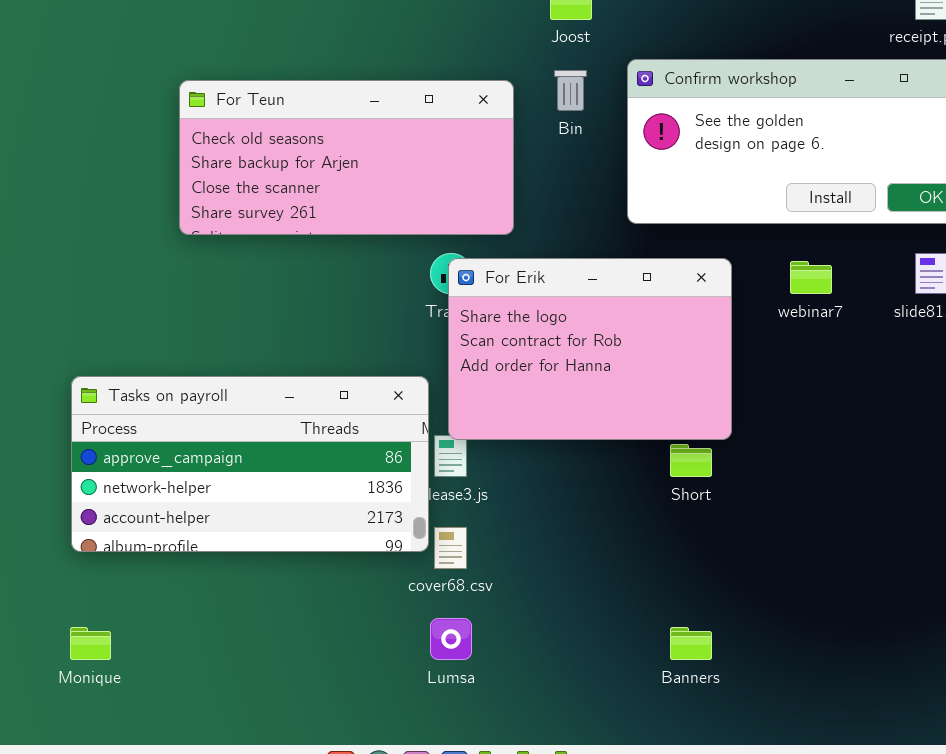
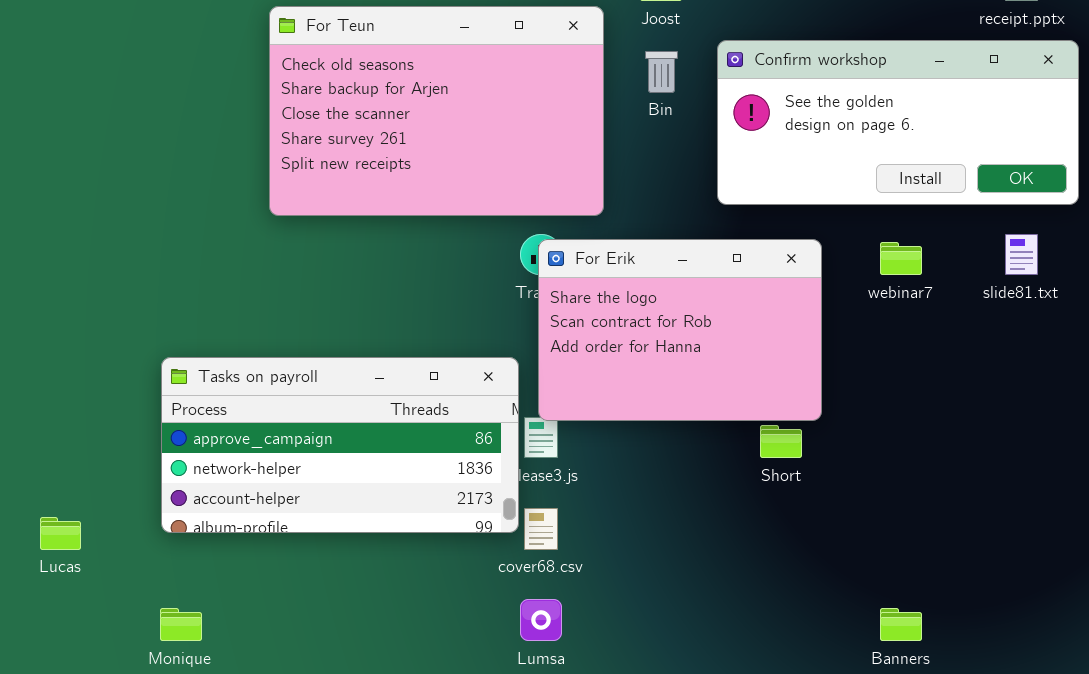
For Teun: [179,80,514,235] -> [269,6,604,216], resized
Banners: [670,627,712,660] -> [880,608,922,641], moved

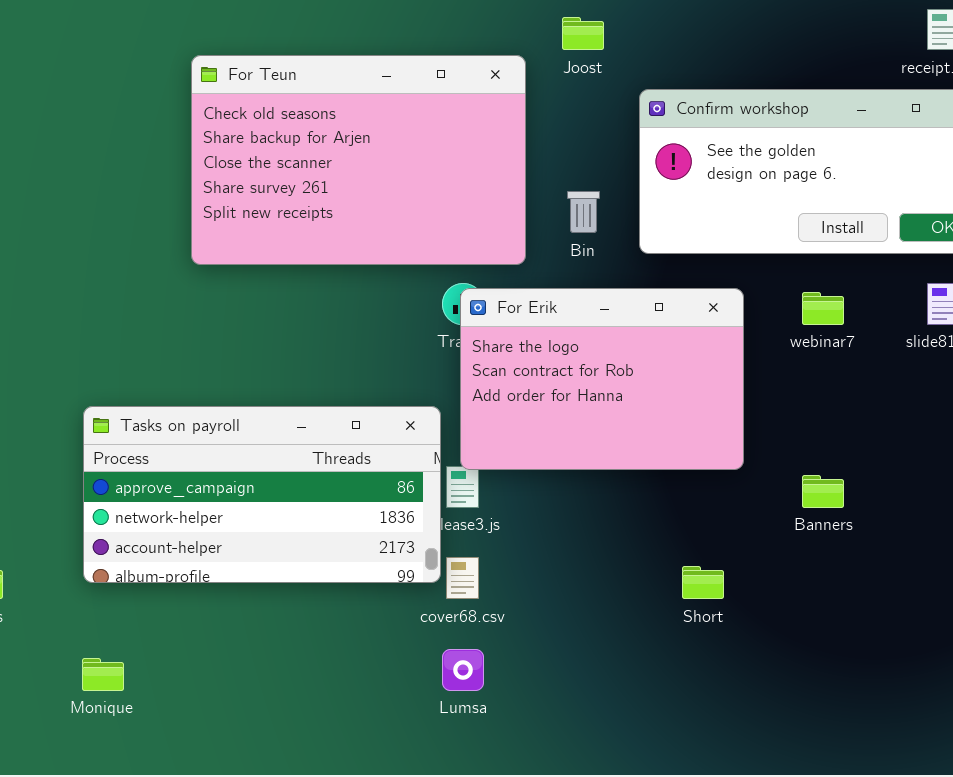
Bin: [645,51,678,93] -> [567,191,600,233], moved
Short: [760,425,802,458] -> [682,566,724,599], moved
Banners: [880,608,922,641] -> [802,475,844,508], moved

